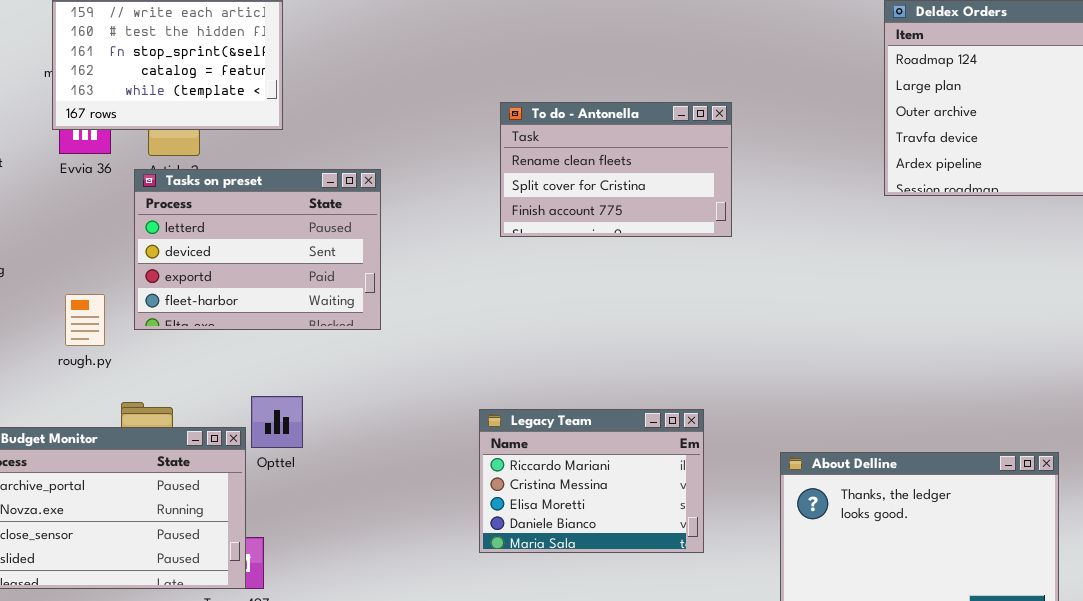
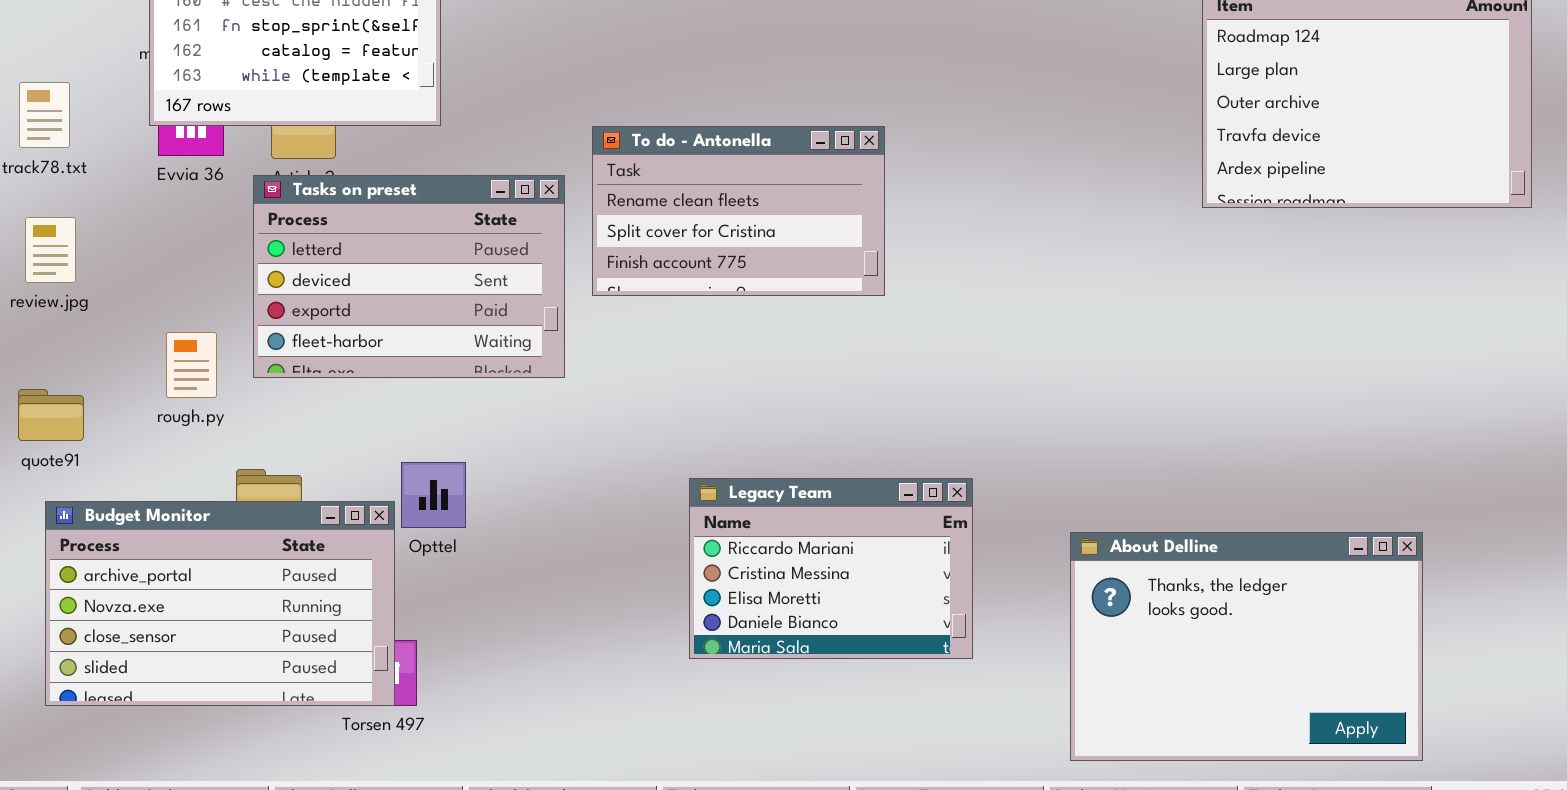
To do - Antonella: [500,102,732,237] -> [592,126,885,296], moved

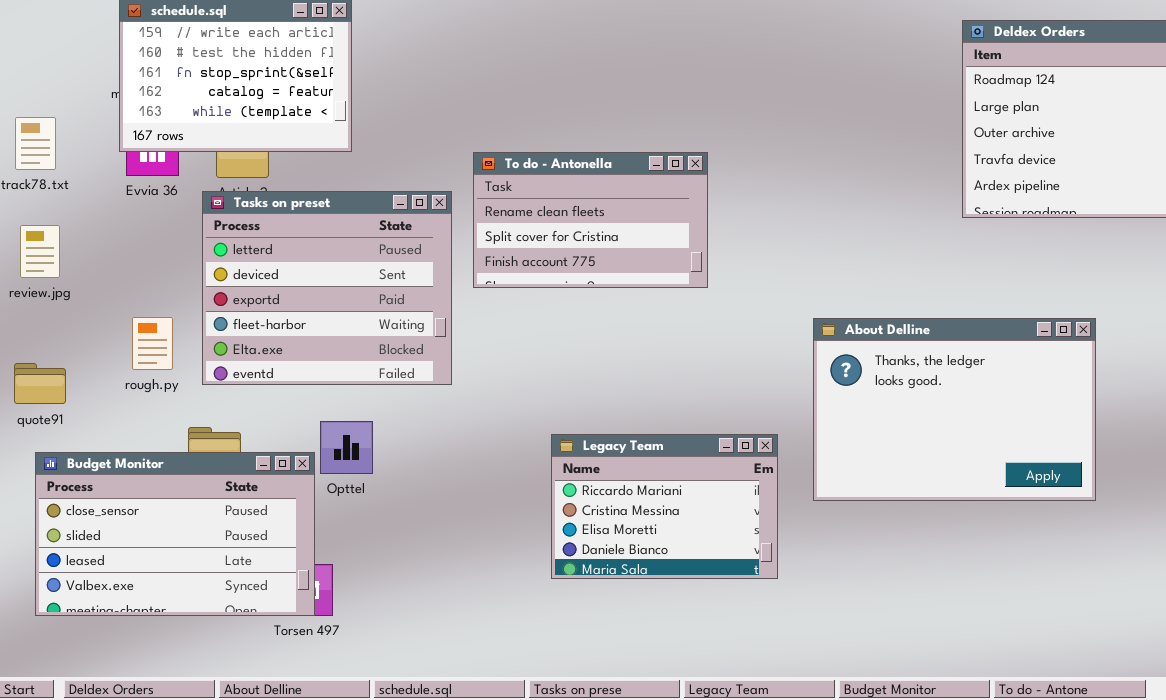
Tasks on preset: [253,175,565,378] -> [202,191,452,385], resized
Budget Monitor: [45,501,395,706] -> [35,452,315,616], scrolled down 2 rows
About Delline: [1070,532,1423,761] -> [813,318,1096,501], moved

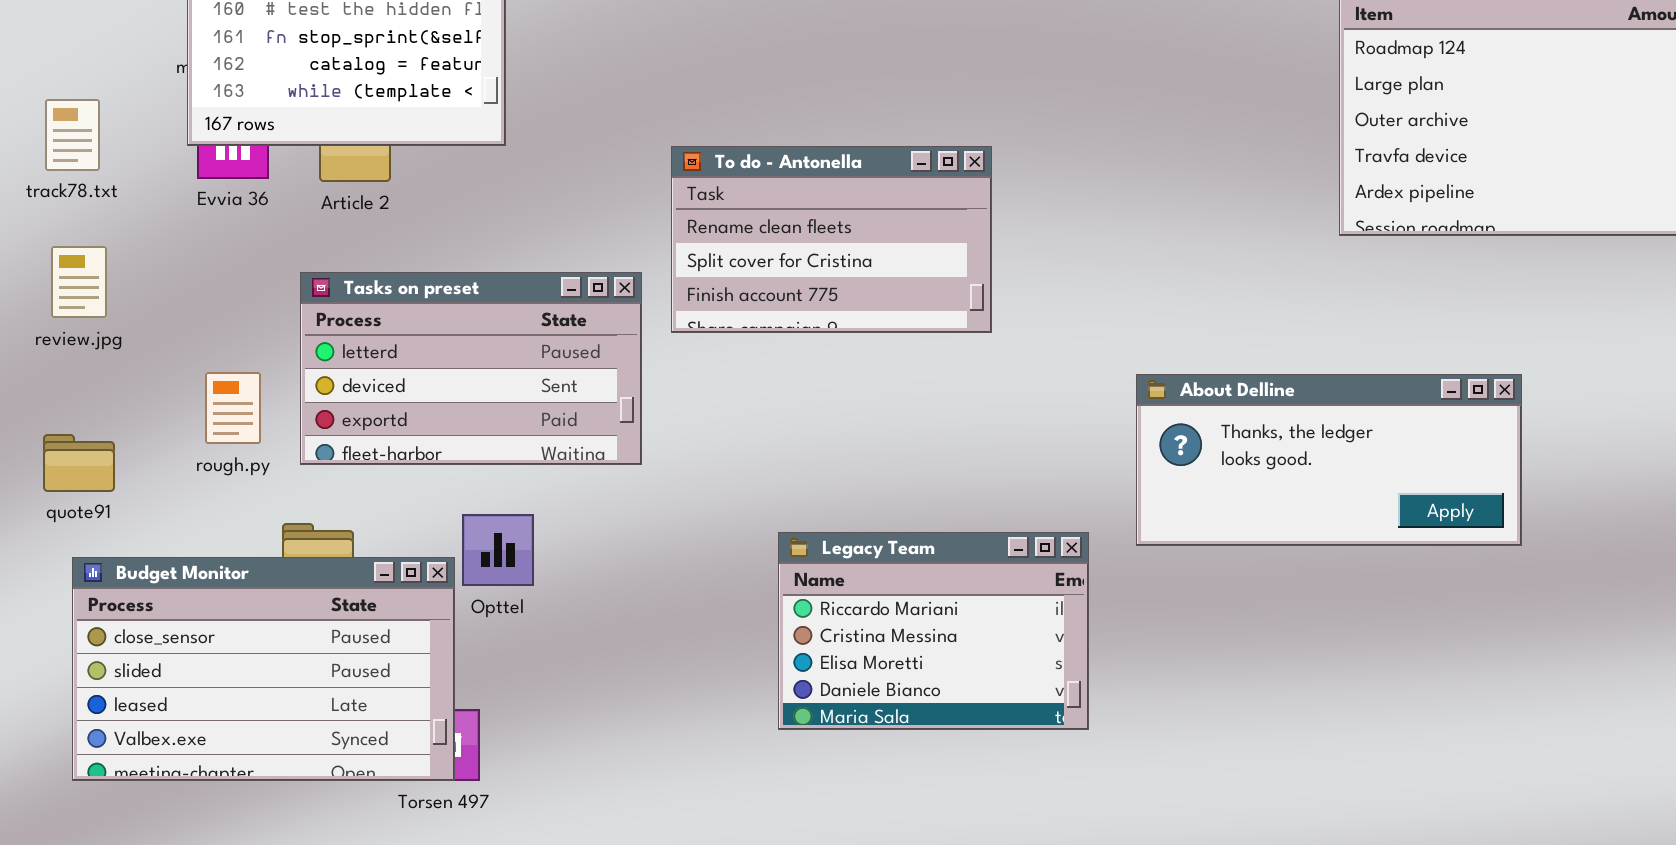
Tasks on preset: [202,191,452,385] -> [300,272,642,465], resized
About Delline: [813,318,1096,501] -> [1136,374,1522,546], resized

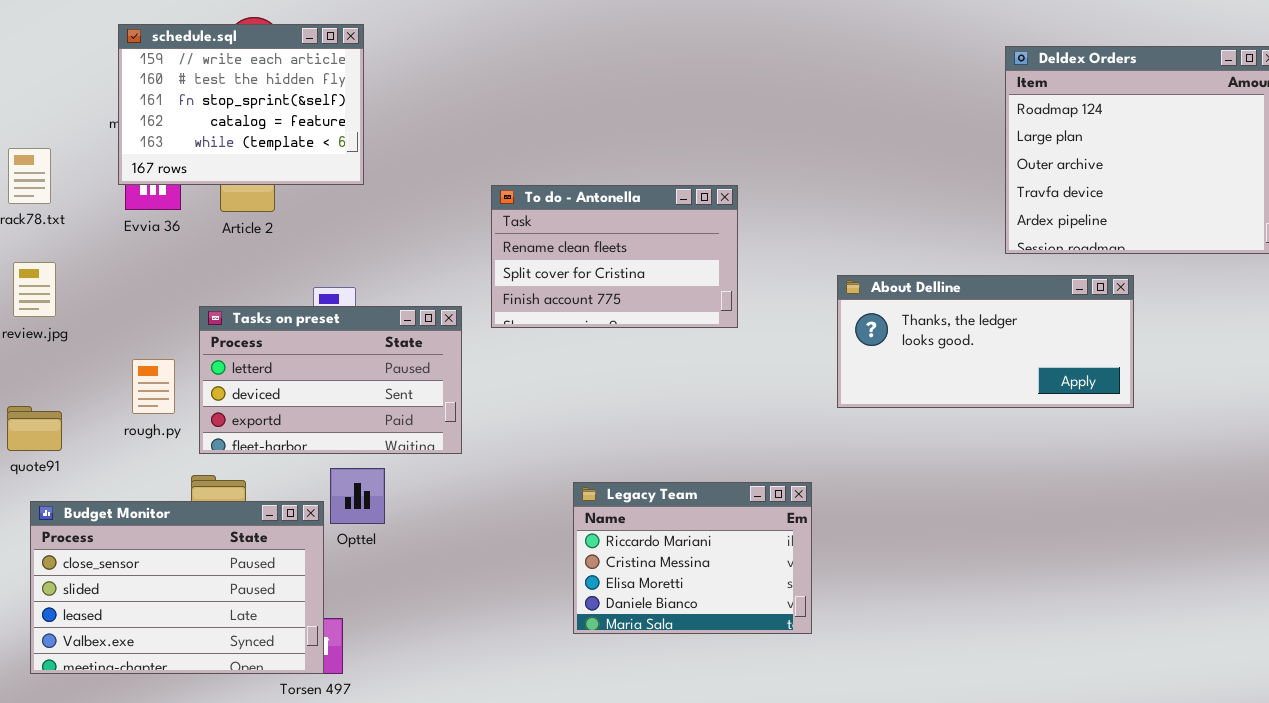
Tasks on preset: [300,272,642,465] -> [199,306,462,454], moved
About Delline: [1136,374,1522,546] -> [837,275,1134,408], moved

